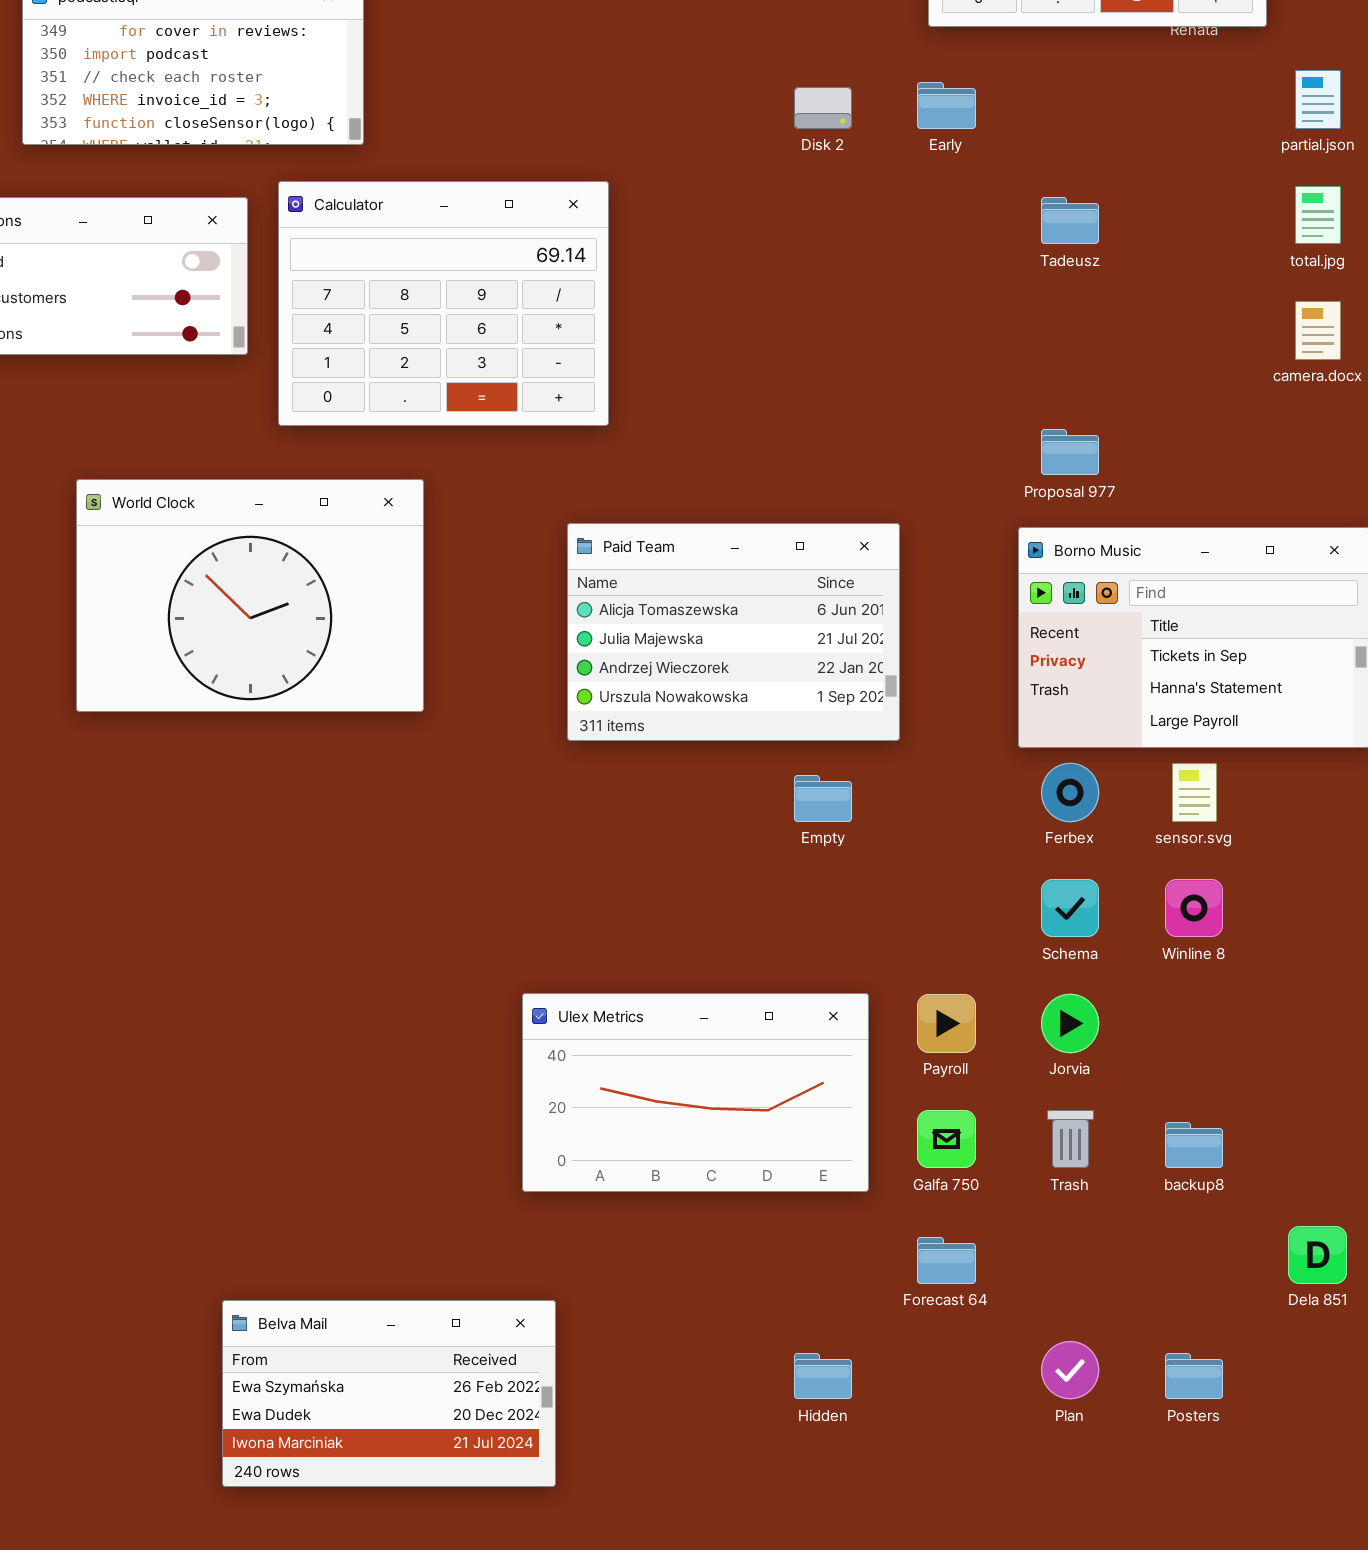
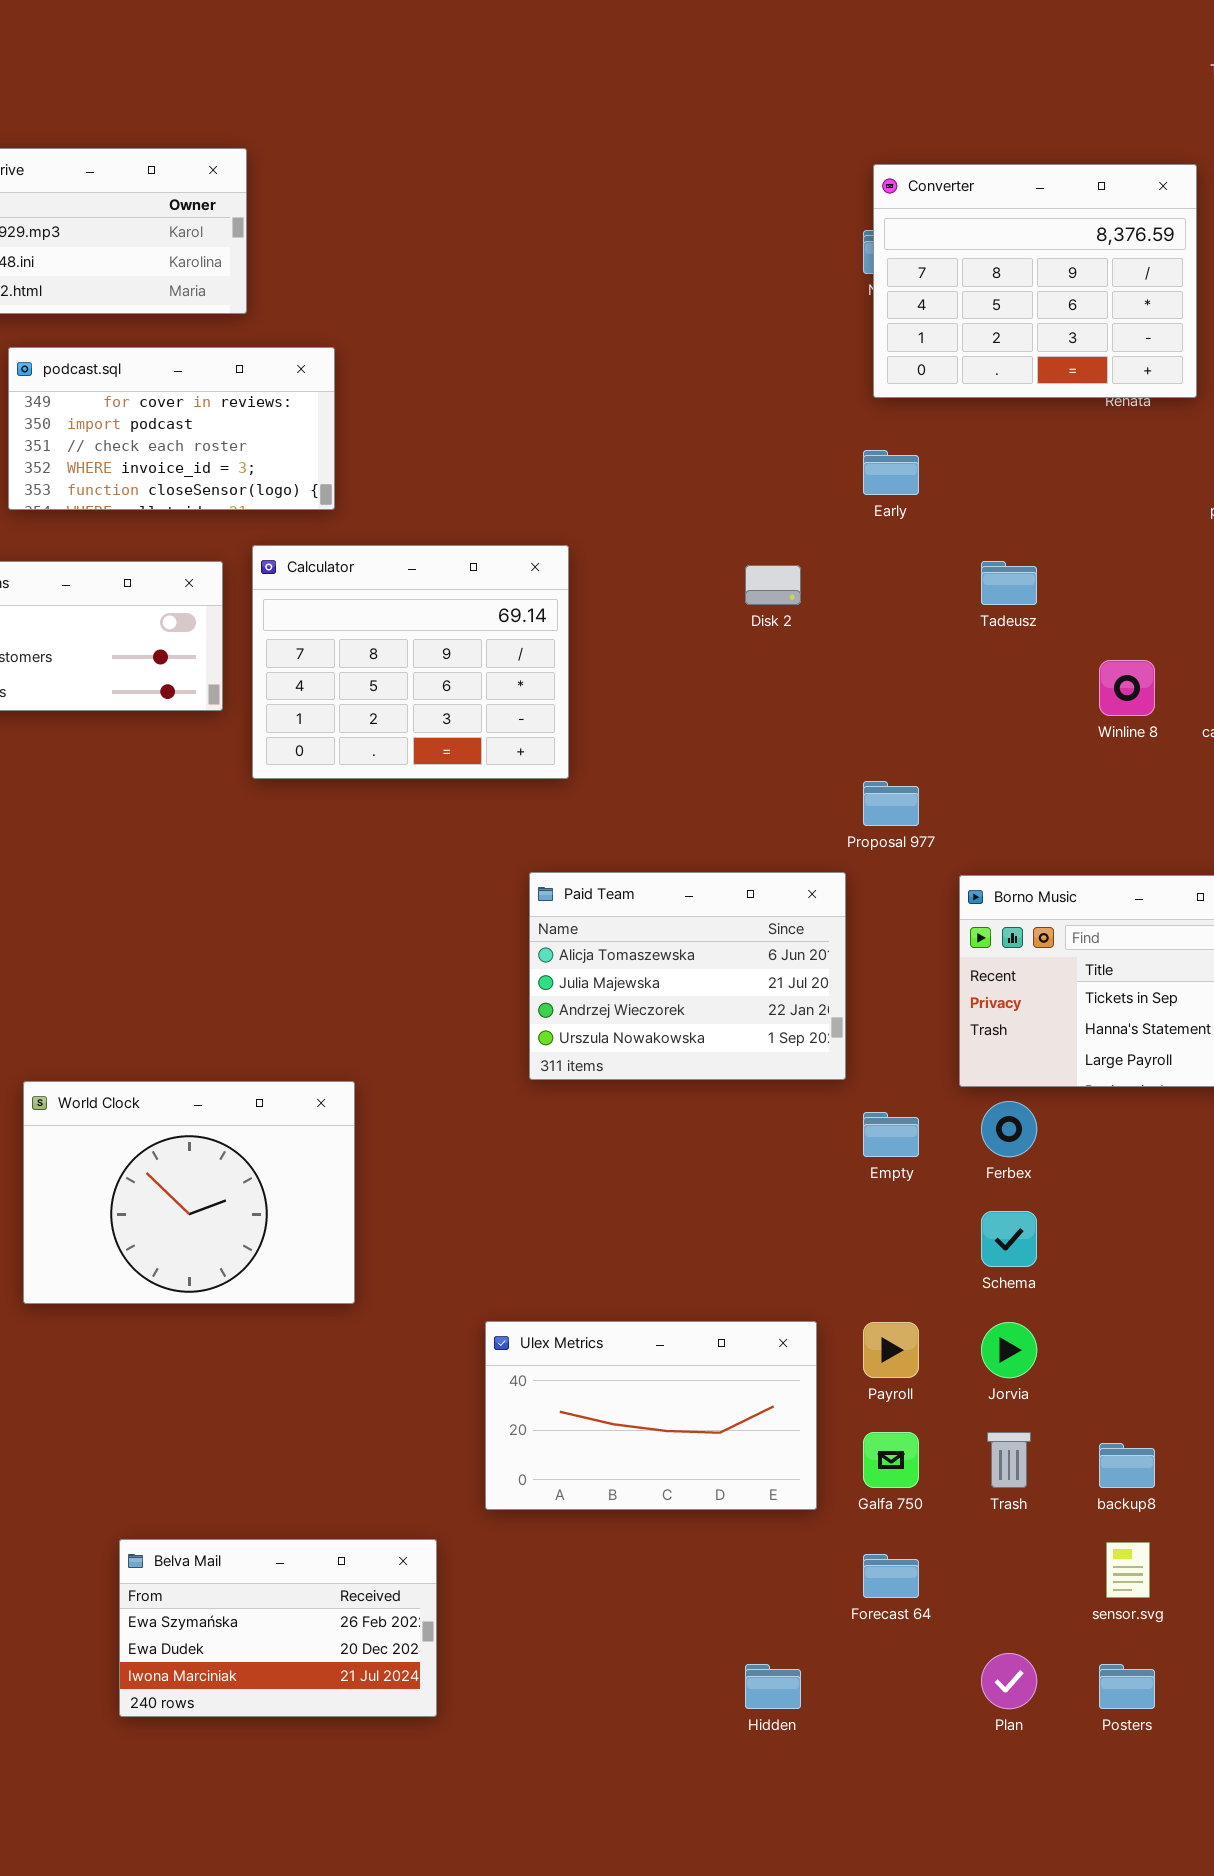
Disk 2: [794,87,852,129] -> [745,565,801,605], moved
Proposal 977: [1041,429,1099,475] -> [863,781,919,826], moved
World Clock: [76,479,424,712] -> [23,1081,355,1304], moved
sensor.svg: [1172,763,1217,822] -> [1106,1542,1150,1598], moved
Empty: [794,775,852,822] -> [863,1112,919,1157], moved
Winline 8: [1165,879,1223,937] -> [1099,660,1155,716], moved
Belva Mail: [222,1300,556,1487] -> [119,1539,437,1717], moved

